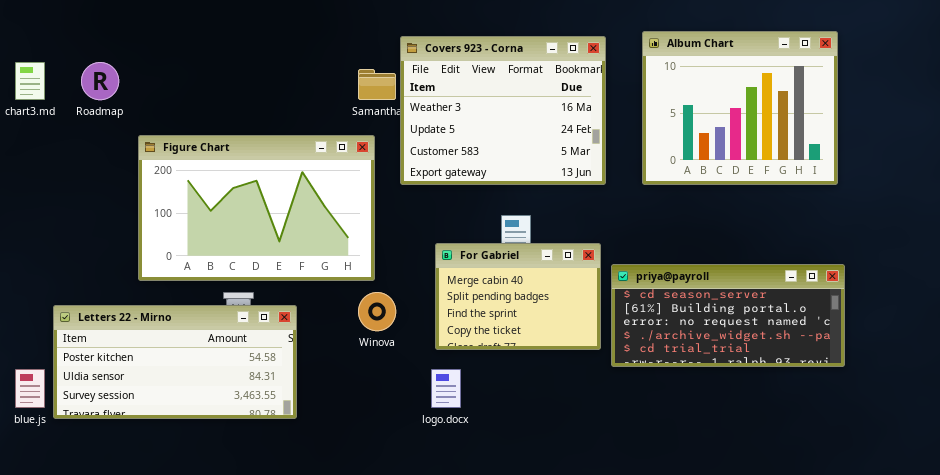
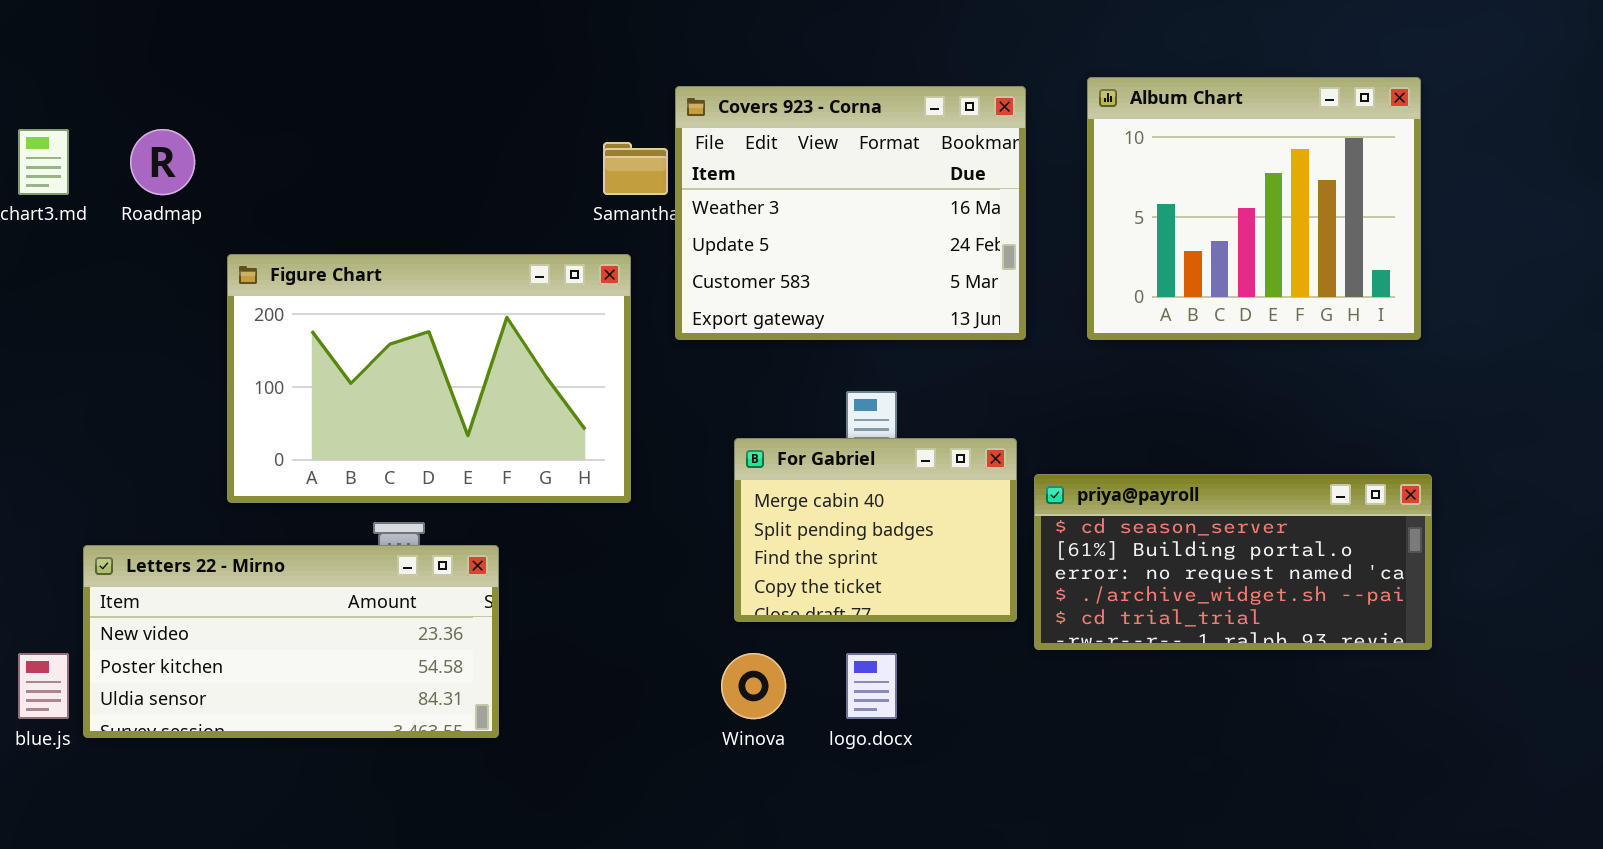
Winova: [358,292,396,331] -> [721,653,786,719], moved
Letters 22 - Mirno: [53,305,297,419] -> [83,545,499,738], scrolled up 1 row
logo.docx: [431,369,461,408] -> [846,653,897,719], moved

